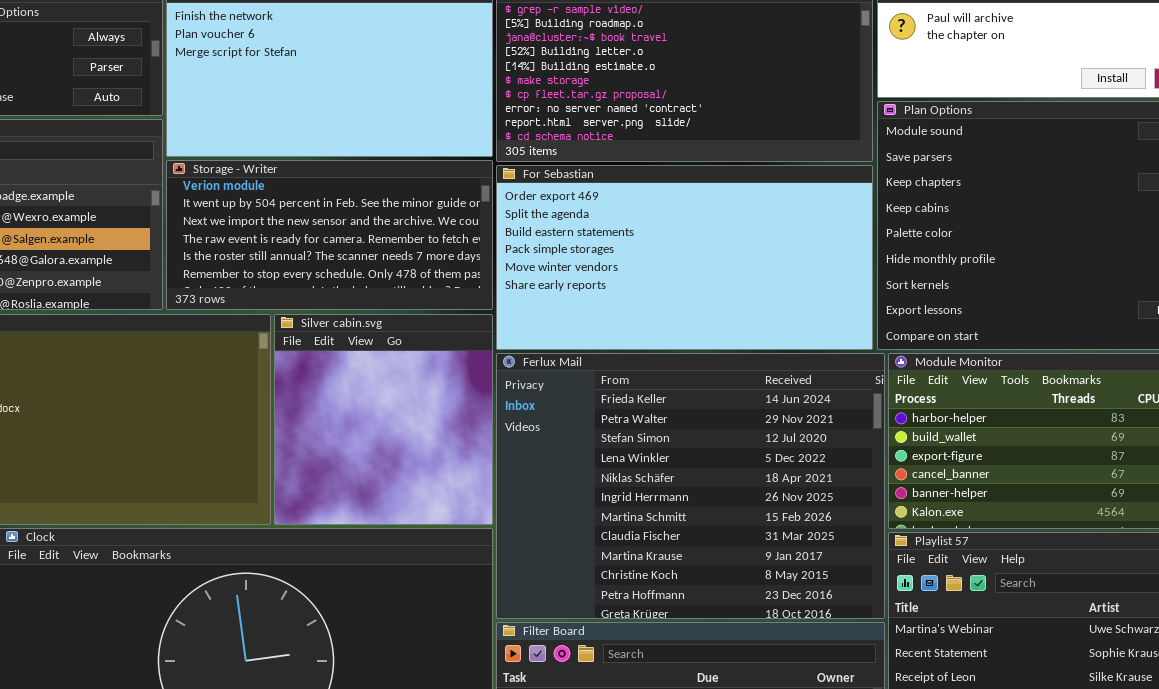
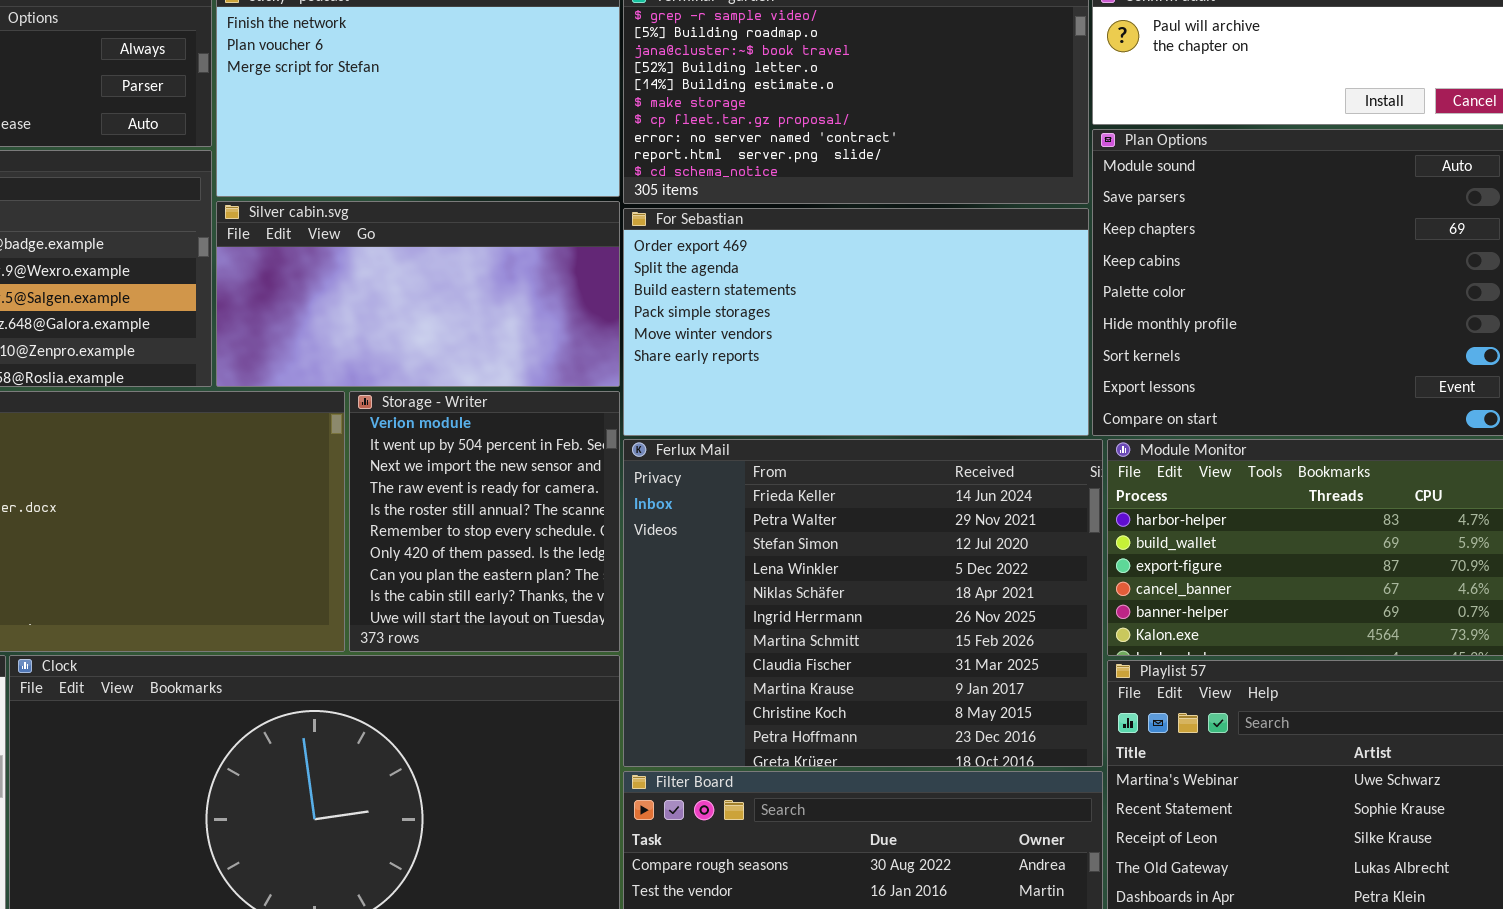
Storage - Writer: [166,160,493,310] -> [349,391,620,652], moved, resized
Silver cabin.svg: [274,314,493,525] -> [216,201,620,387], moved, resized

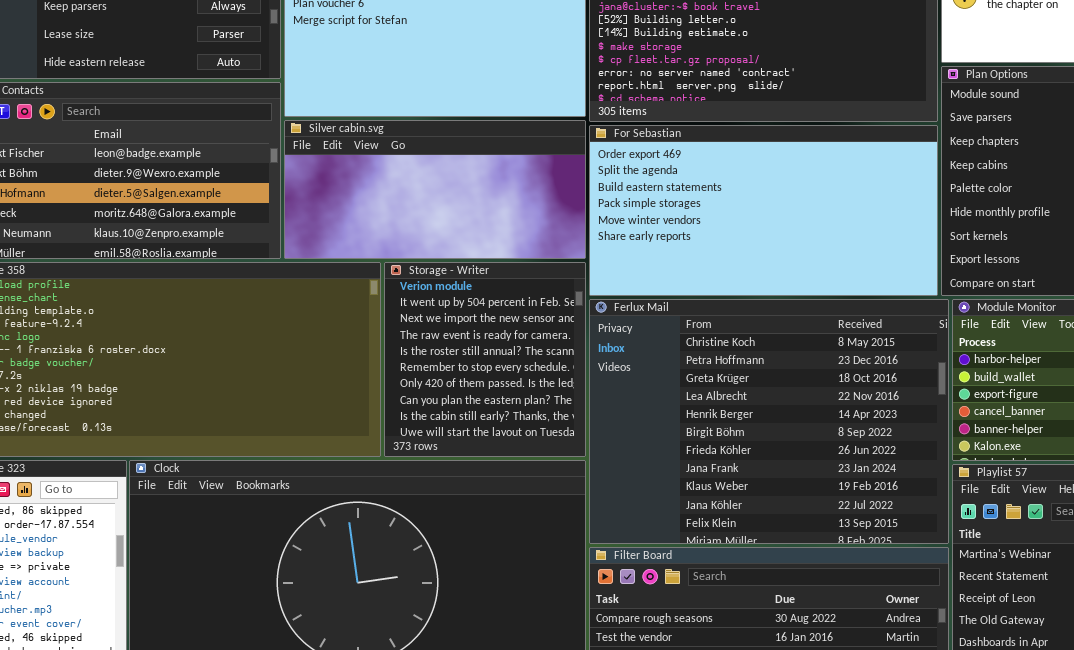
Ferlux Mail: [623,439,1103,767] -> [589,299,949,544], scrolled down 9 rows

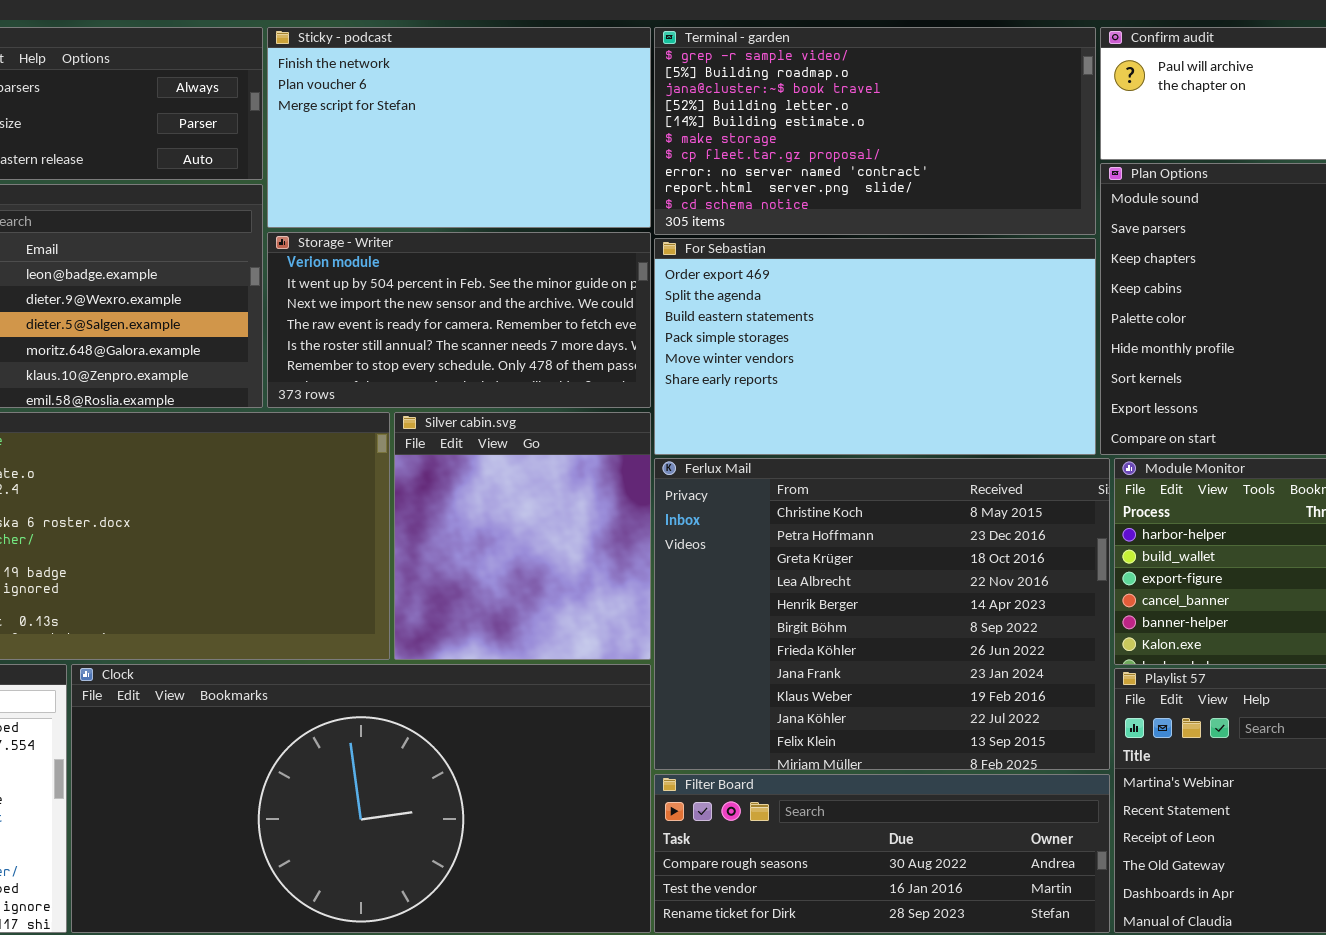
Silver cabin.svg: [284,120,586,259] -> [394,412,651,660], moved, resized
Storage - Writer: [384,262,586,457] -> [267,232,651,408], moved, resized

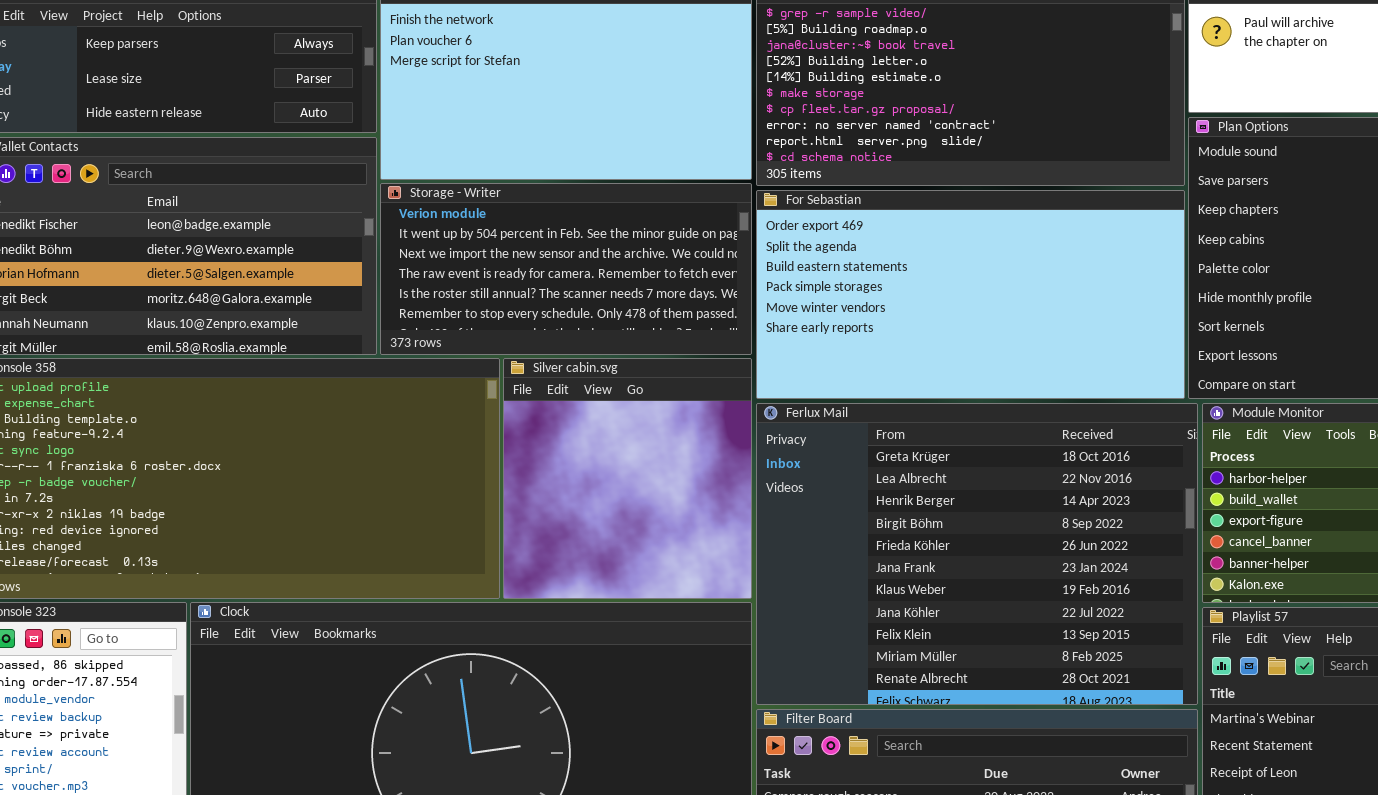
Ferlux Mail: [654,458,1110,770] -> [756,403,1198,705], scrolled down 2 rows

